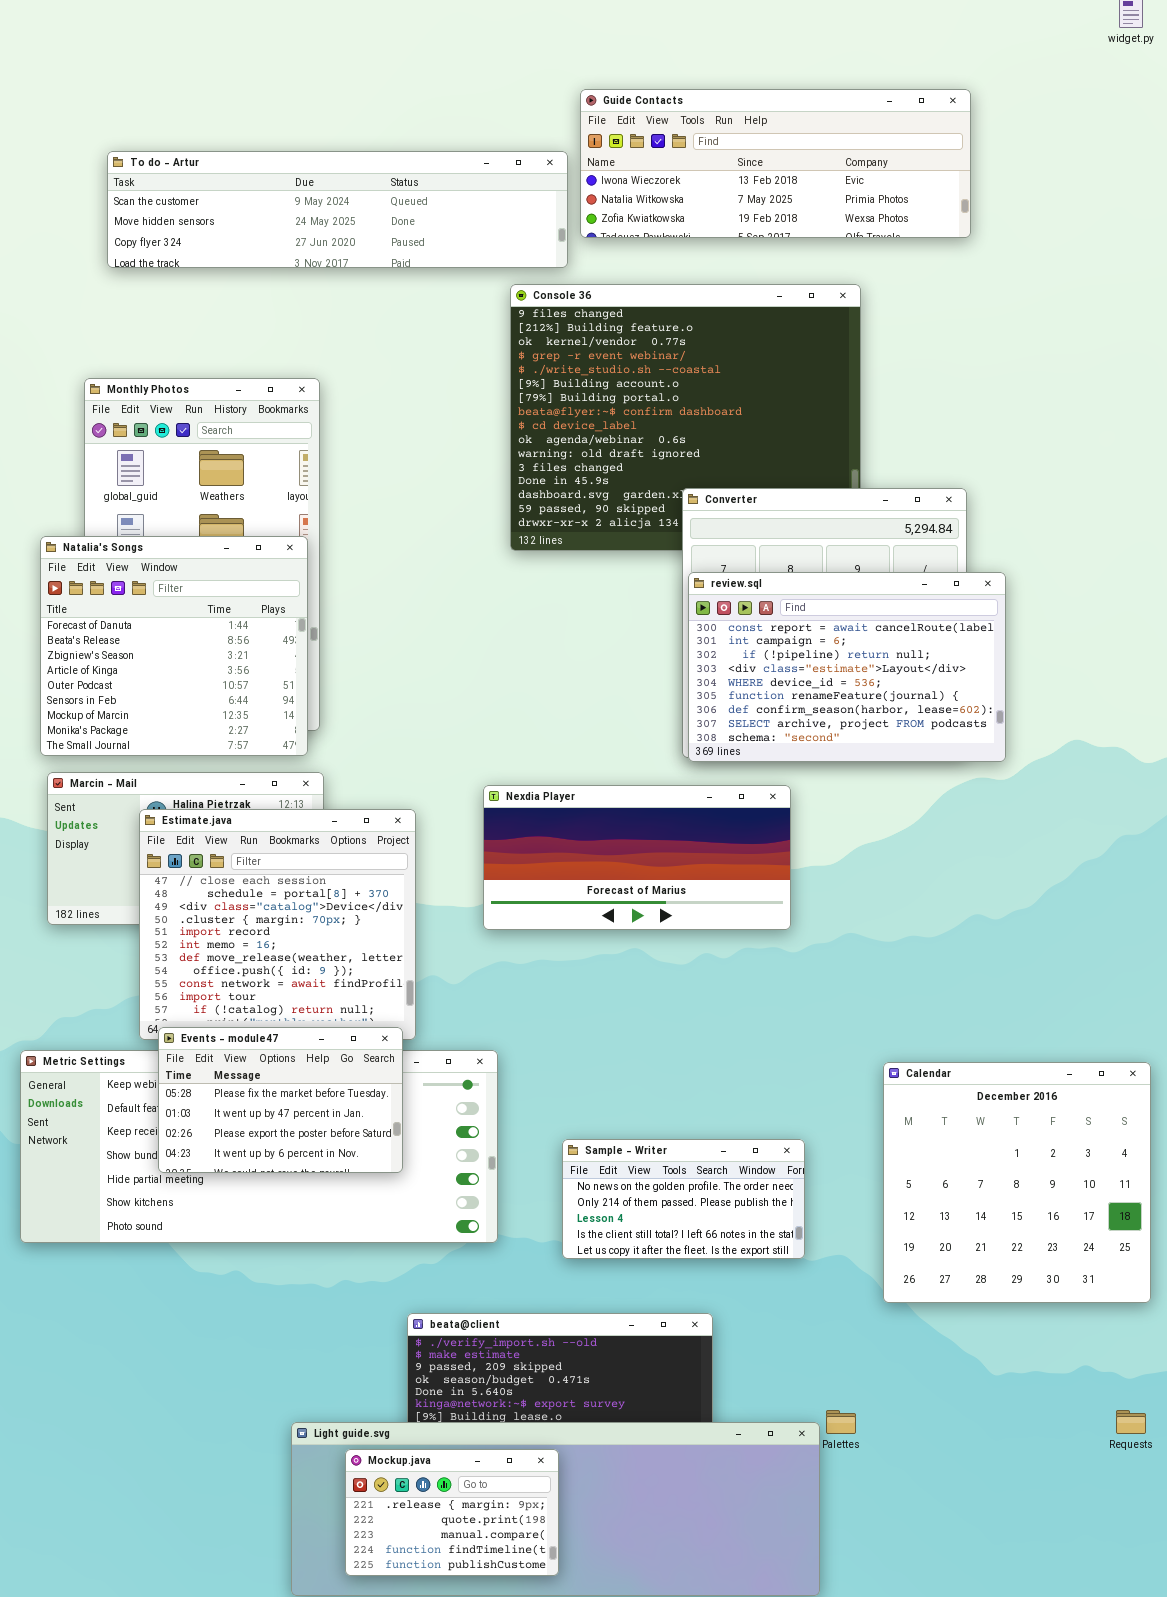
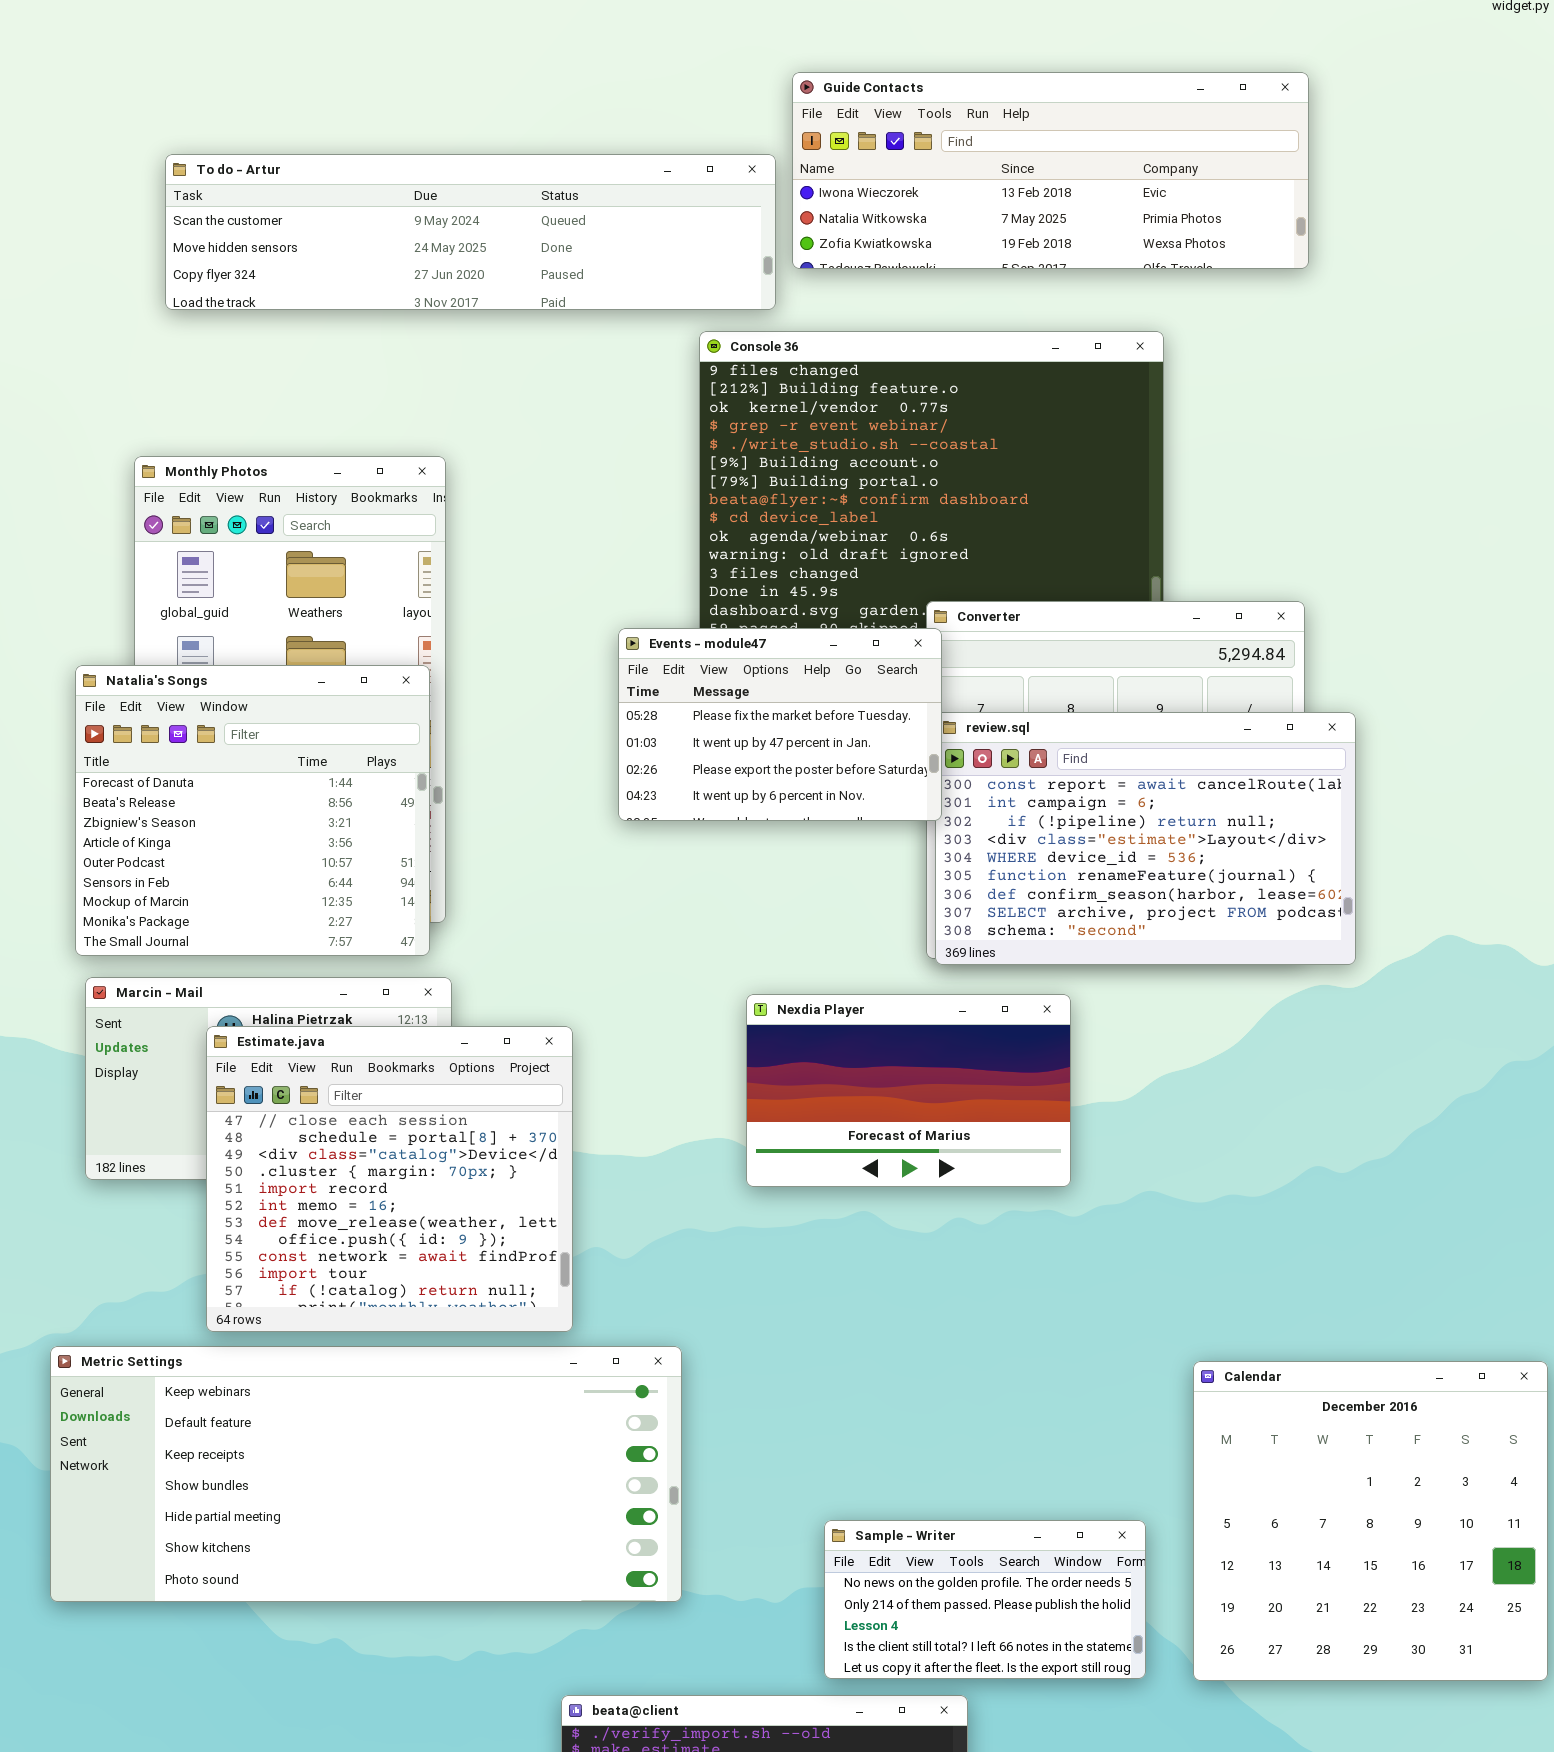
Nexdia Player: [483,785,791,930] -> [746,994,1071,1187], resized
Events - module47: [158,1027,403,1173] -> [618,628,942,821], moved
Sample - Writer: [562,1139,805,1259] -> [824,1520,1146,1679], moved

